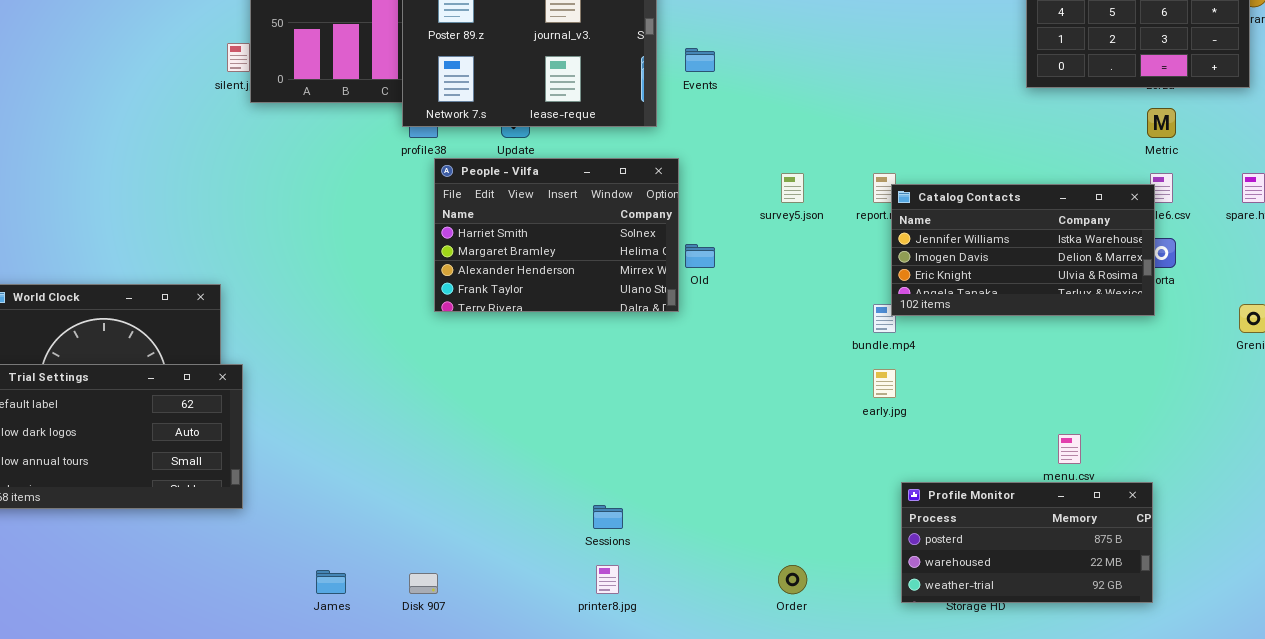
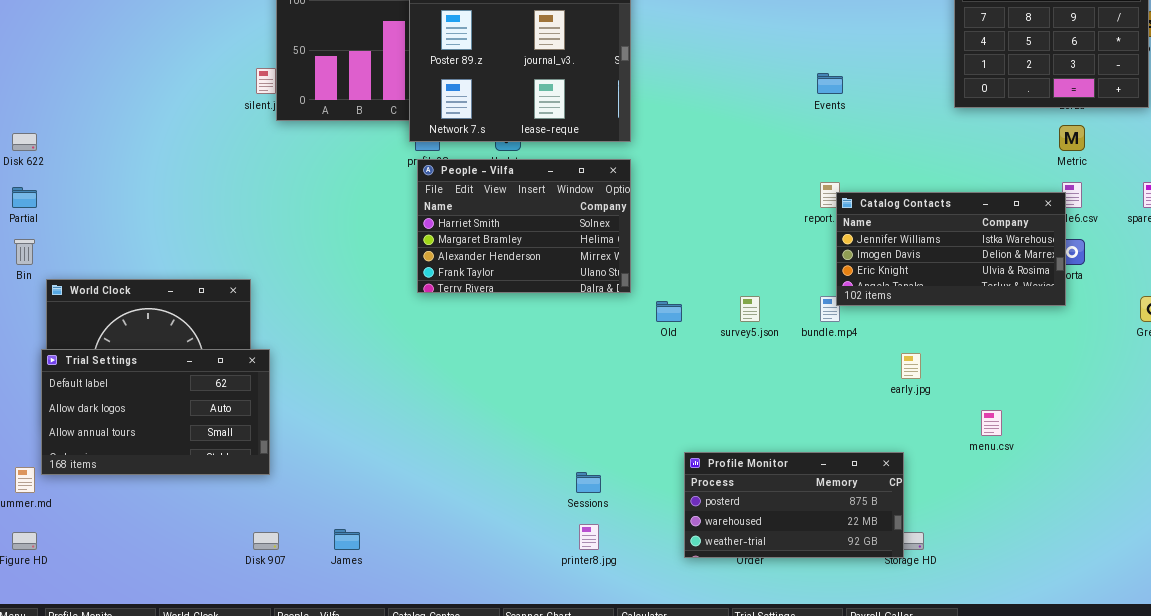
Events: [685,48,715,72] -> [817,73,843,94], moved
People - Vilfa: [434,158,679,312] -> [417,159,631,293], moved
survey5.json: [781,173,804,203] -> [740,296,760,322], moved
Old: [685,244,715,268] -> [656,301,682,322], moved
early.jpg: [873,369,896,398] -> [901,353,921,379], moved
Profile Monitor: [901,482,1153,603] -> [684,452,904,558], moved
Disk 907: [409,573,438,594] -> [253,532,279,550], moved

